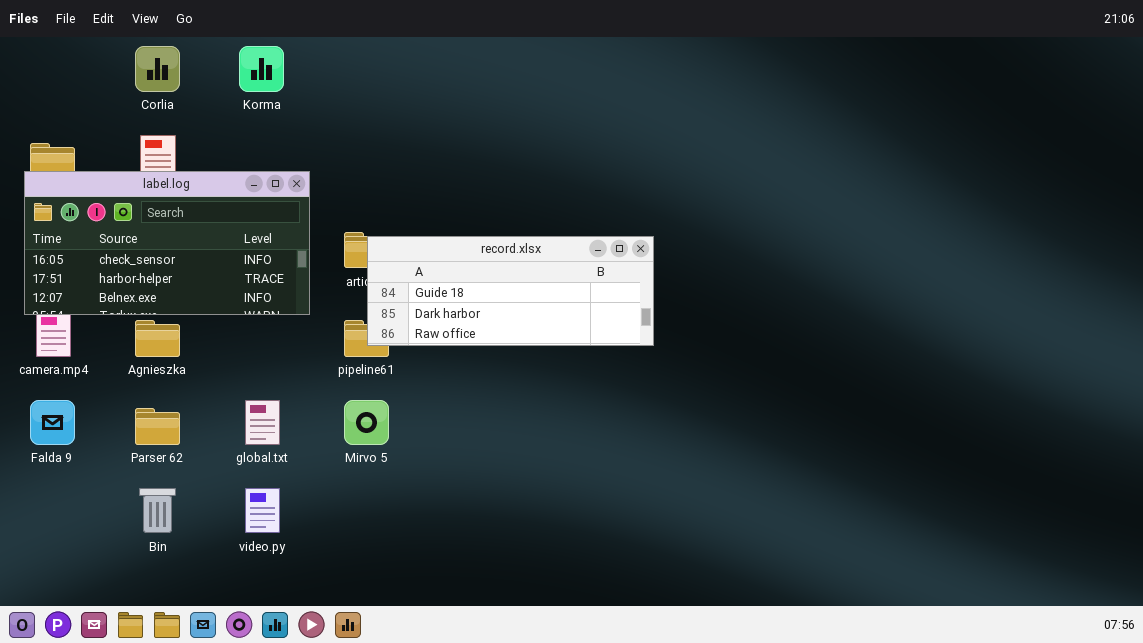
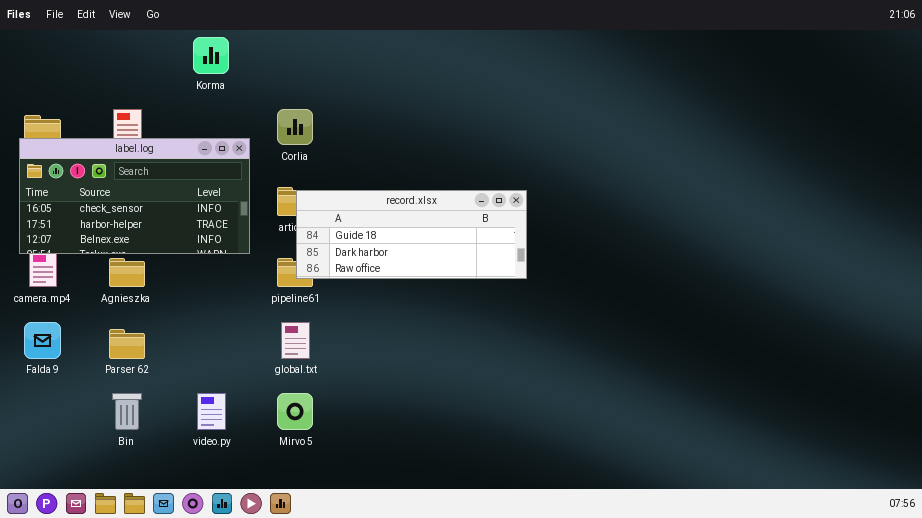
Corlia: [135,46,180,92] -> [277,109,313,145], moved
global.txt: [245,400,280,445] -> [281,322,310,359], moved
Mirvo 5: [344,400,389,445] -> [277,393,313,430], moved

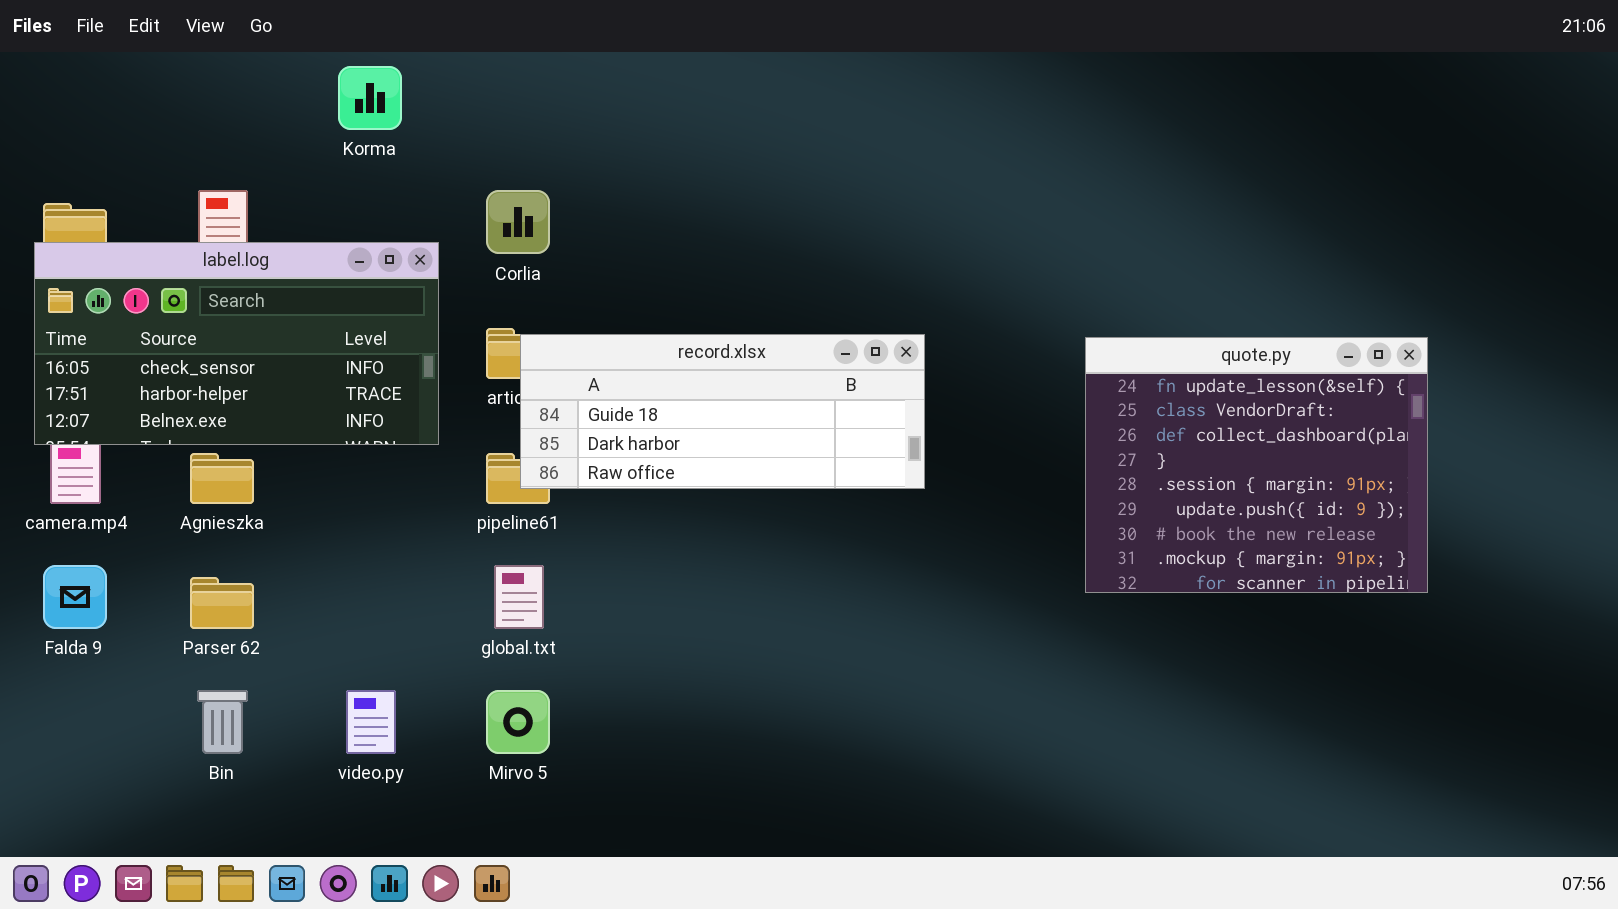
quote.py: none -> [1085,337,1428,593], opened

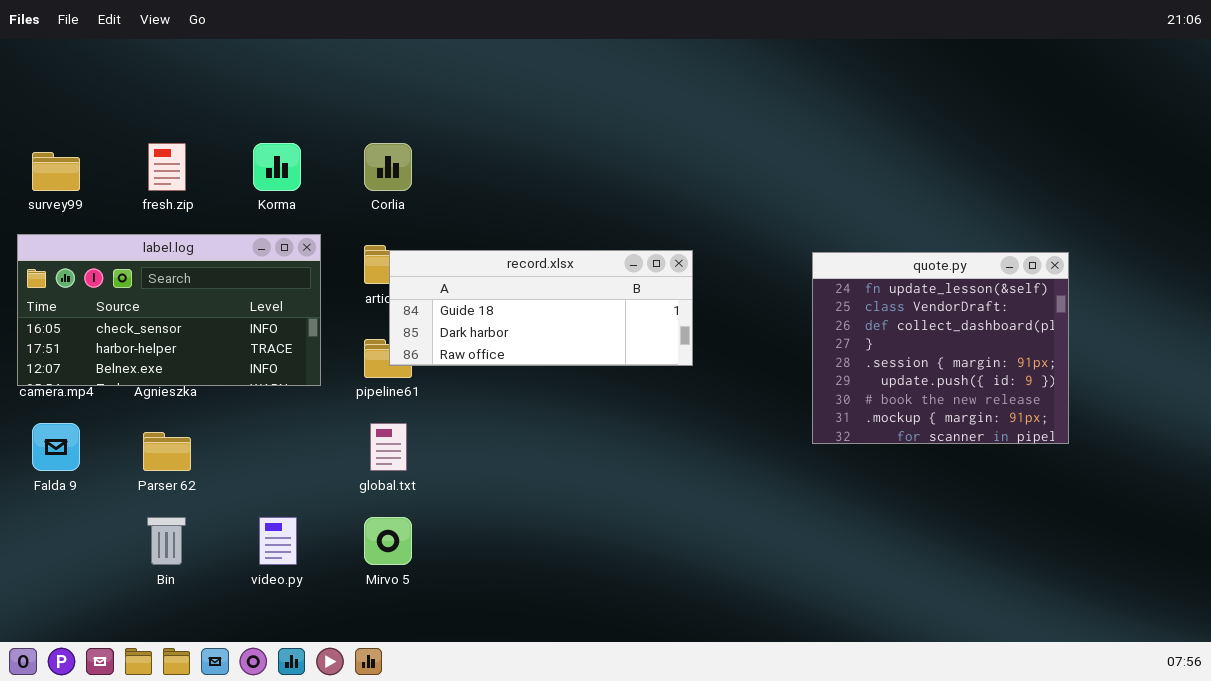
Korma: [338,66,402,130] -> [253,143,301,191], moved
label.log: [34,242,439,445] -> [17,234,321,386], moved

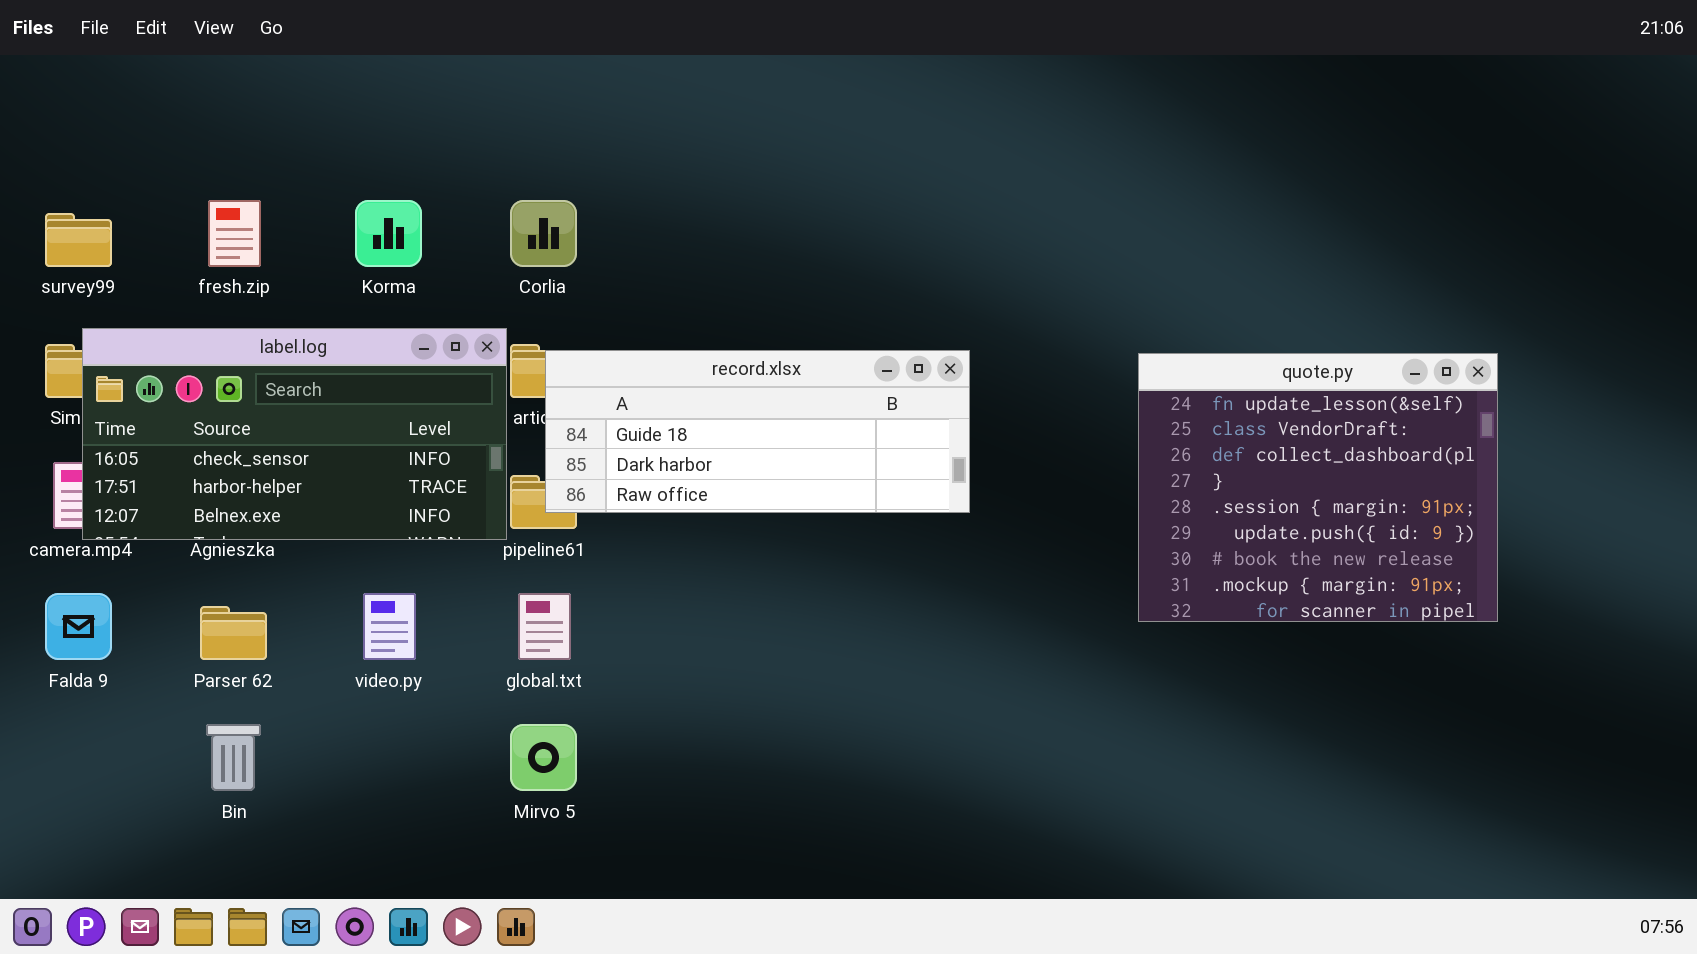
label.log: [17,234,321,386] -> [82,328,507,540], moved
video.py: [259,517,297,565] -> [363,593,416,660], moved

